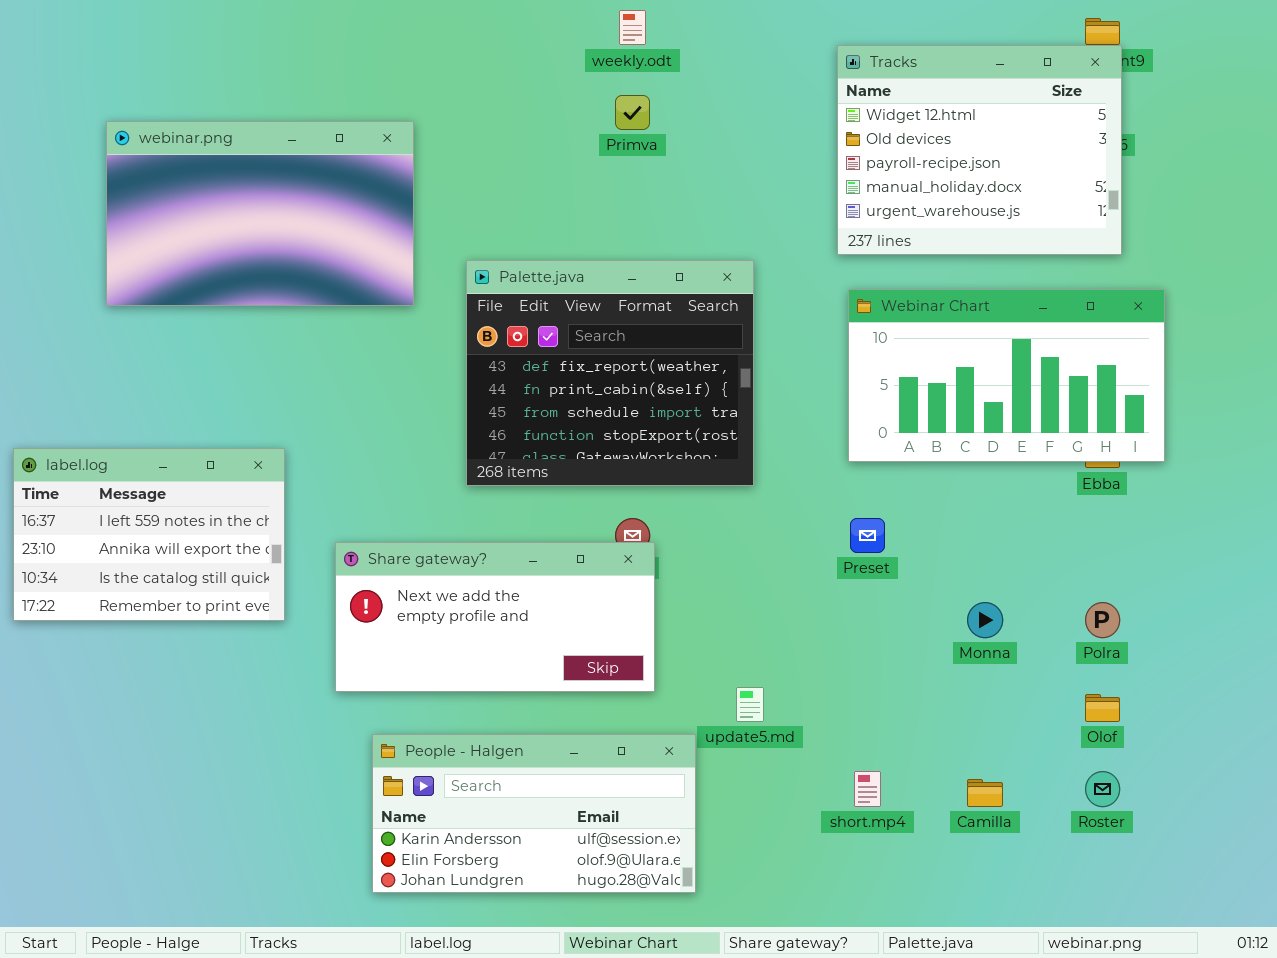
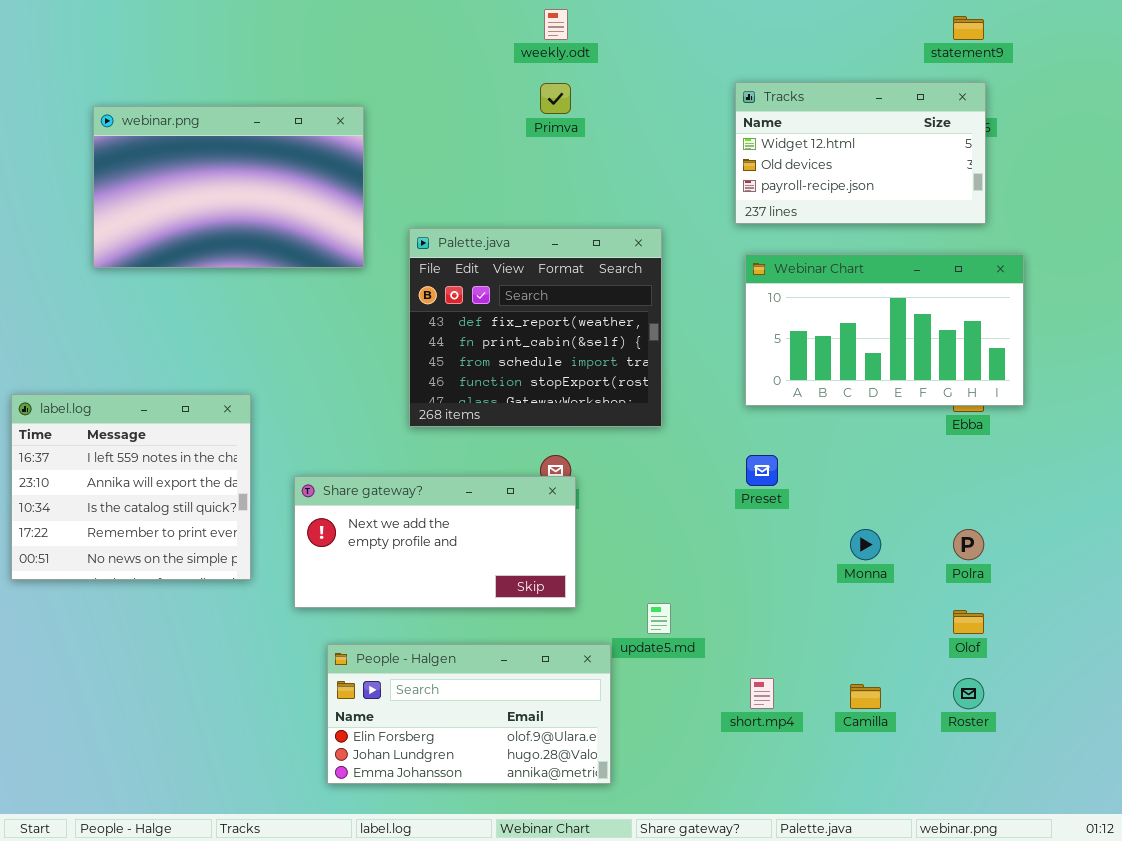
Tracks: [837,45,1122,255] -> [735,82,986,224], resized
label.log: [13,448,285,621] -> [11,394,251,580], resized
People - Halgen: [372,734,696,893] -> [327,644,611,784], scrolled down 1 row

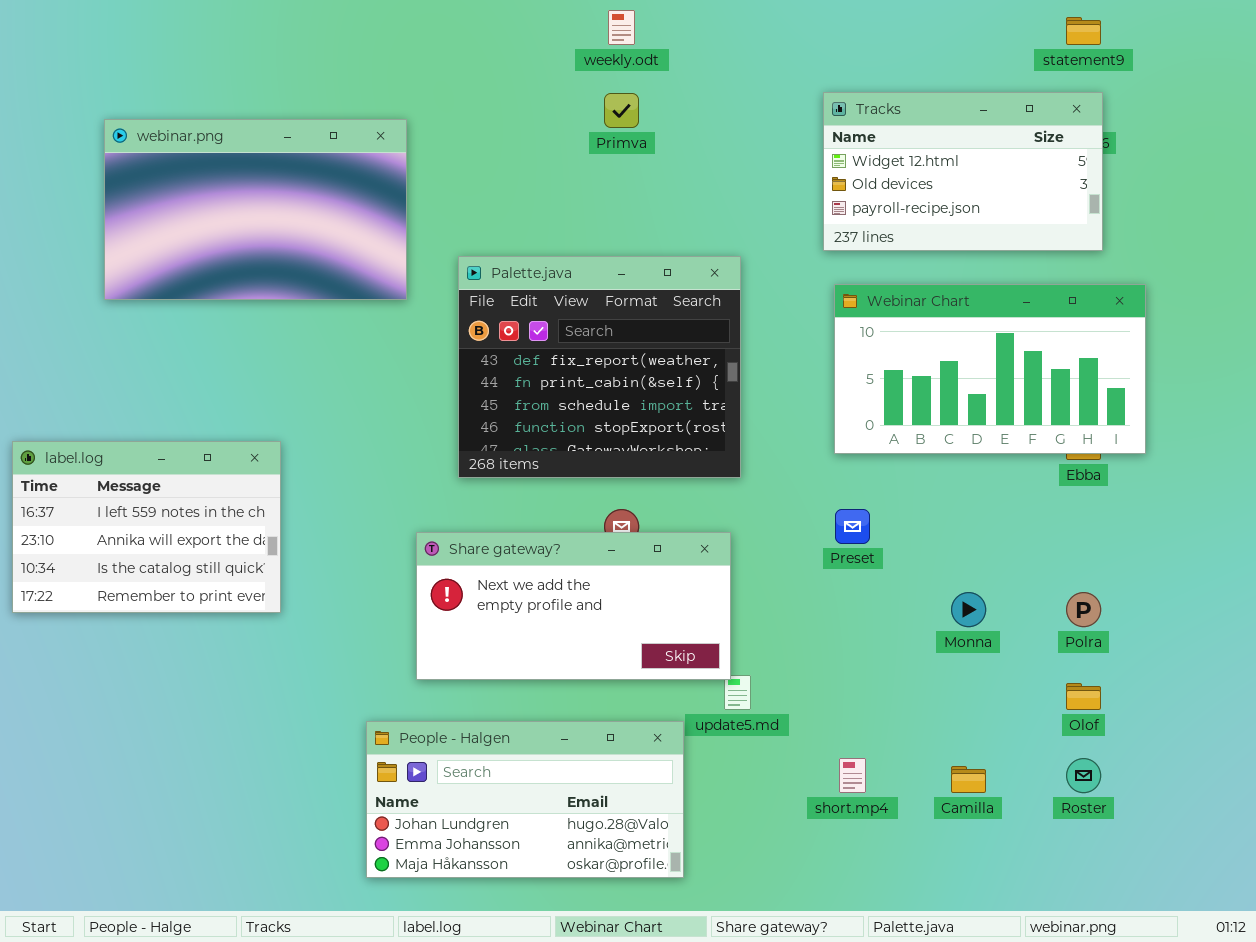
label.log: [11,394,251,580] -> [12,441,281,613], resized
Share gateway?: [294,476,576,608] -> [416,532,731,680], moved
People - Halgen: [327,644,611,784] -> [366,721,684,878], scrolled down 1 row

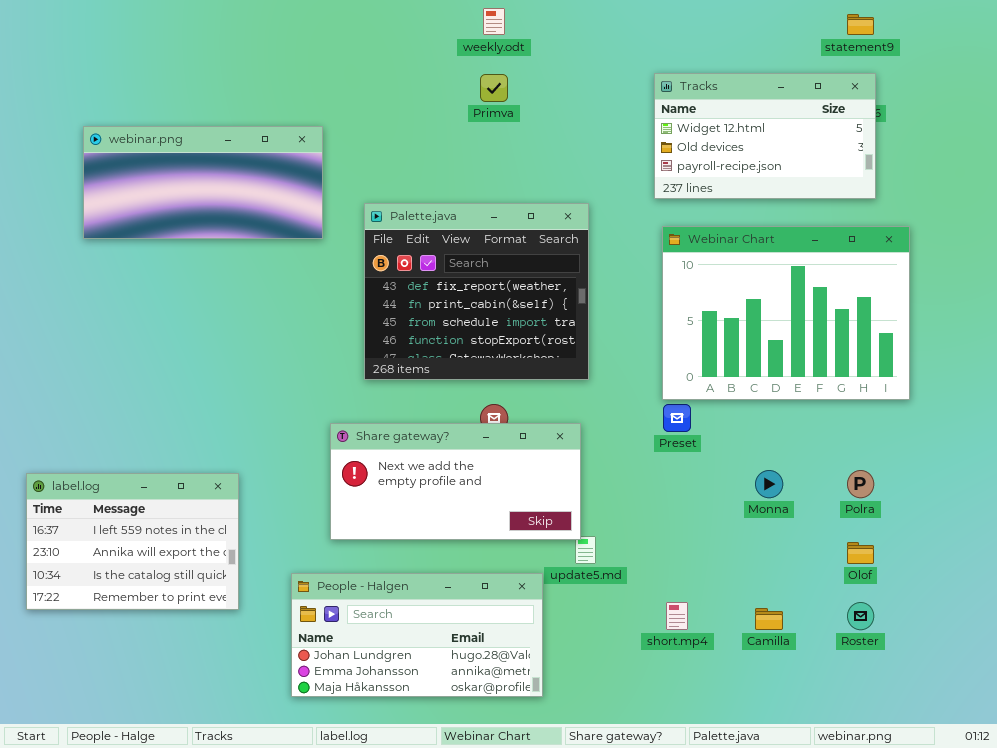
webinar.png: [104,119,407,300] -> [83,126,323,239], resized
Webinar Chart: [834,284,1146,454] -> [662,226,910,400], resized
label.log: [12,441,281,613] -> [26,473,239,610], moved

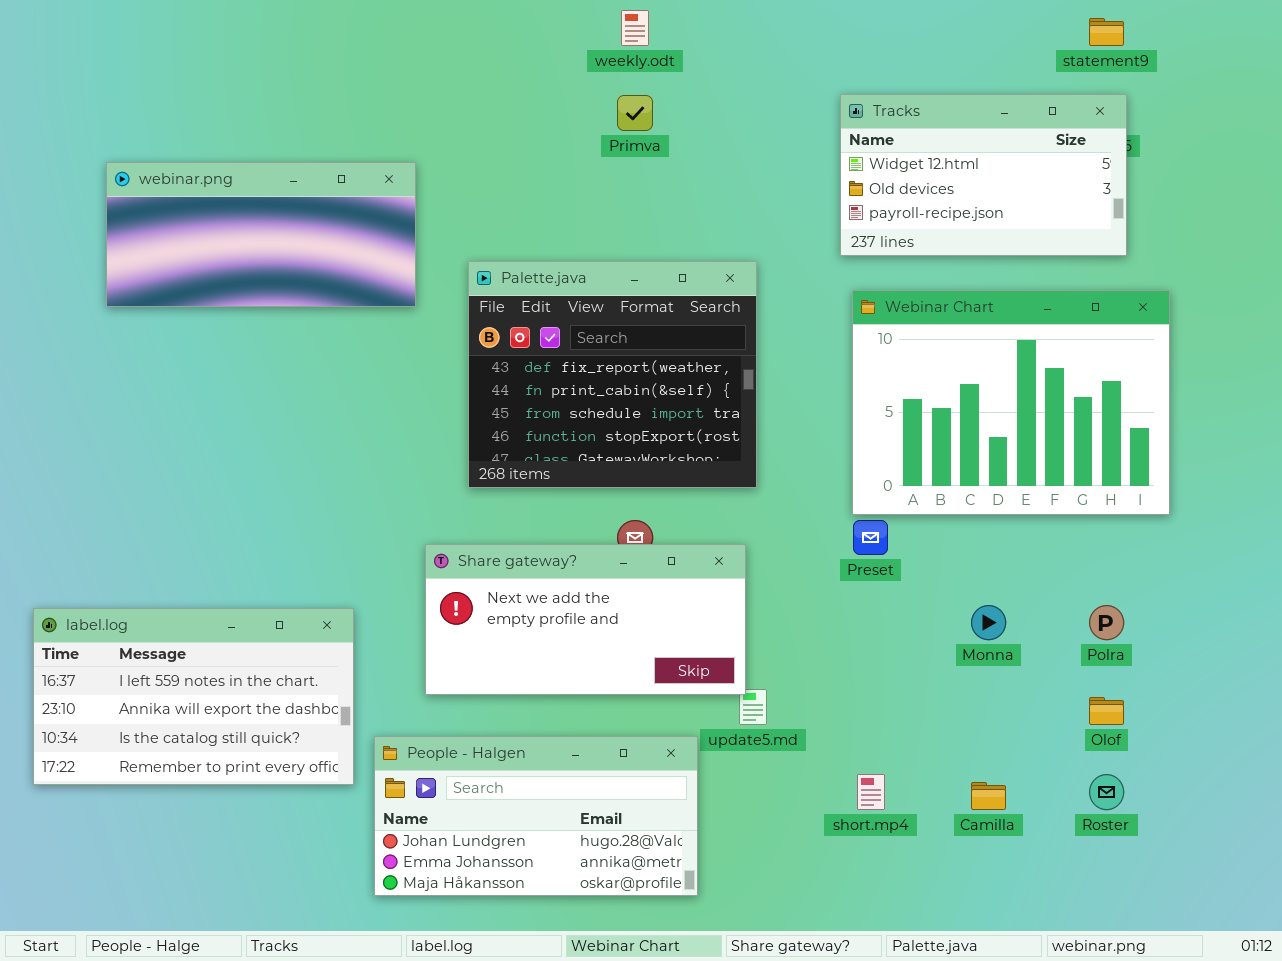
label.log: [26,473,239,610] -> [33,608,354,785], resized

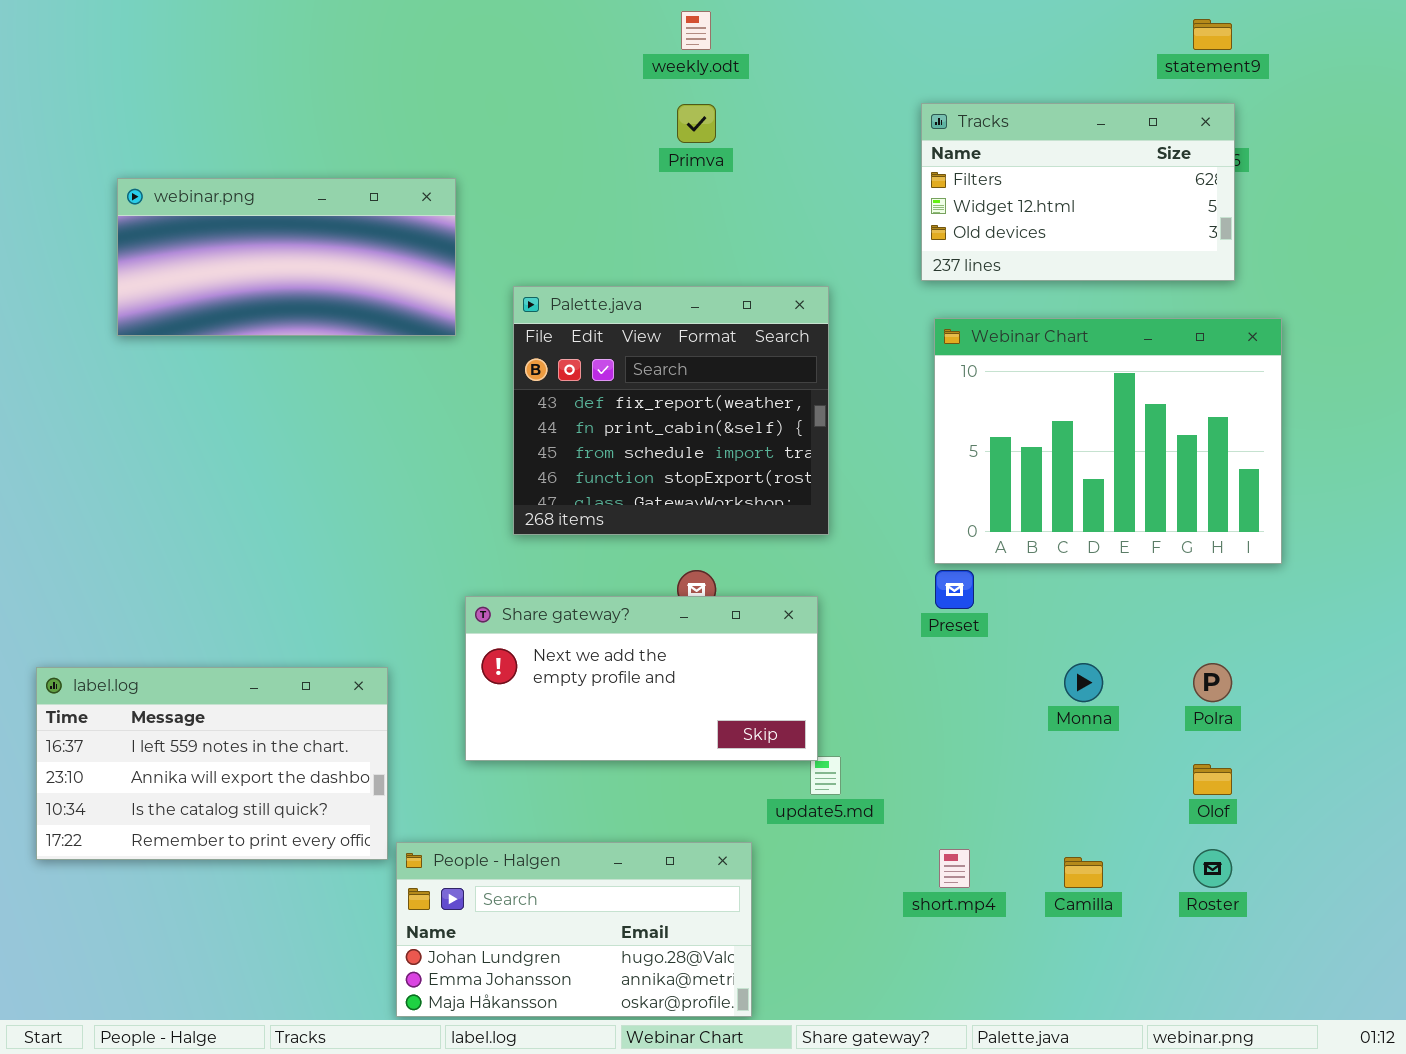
Tracks: [840,94,1127,256] -> [921,103,1235,281], scrolled up 1 row
People - Halgen: [374,736,698,896] -> [396,842,752,1017], moved

